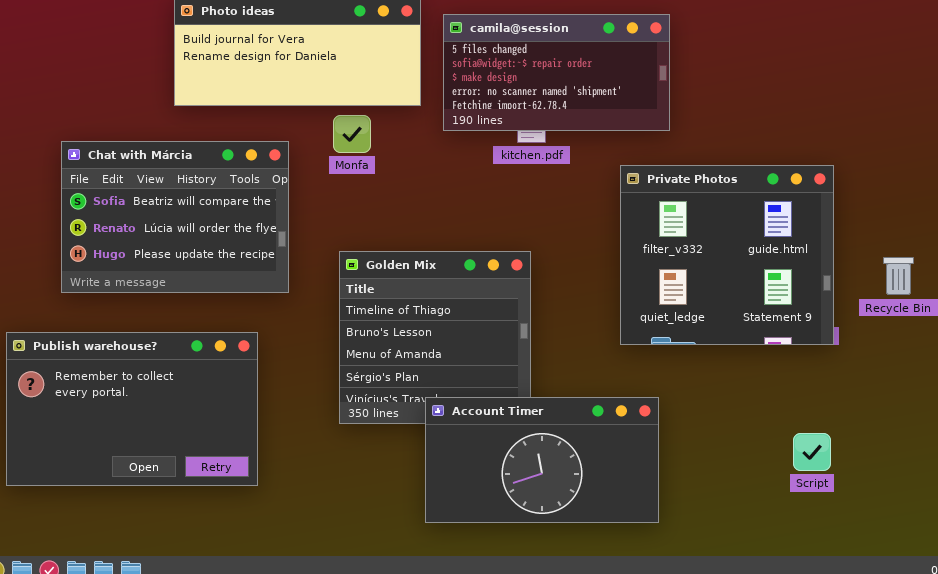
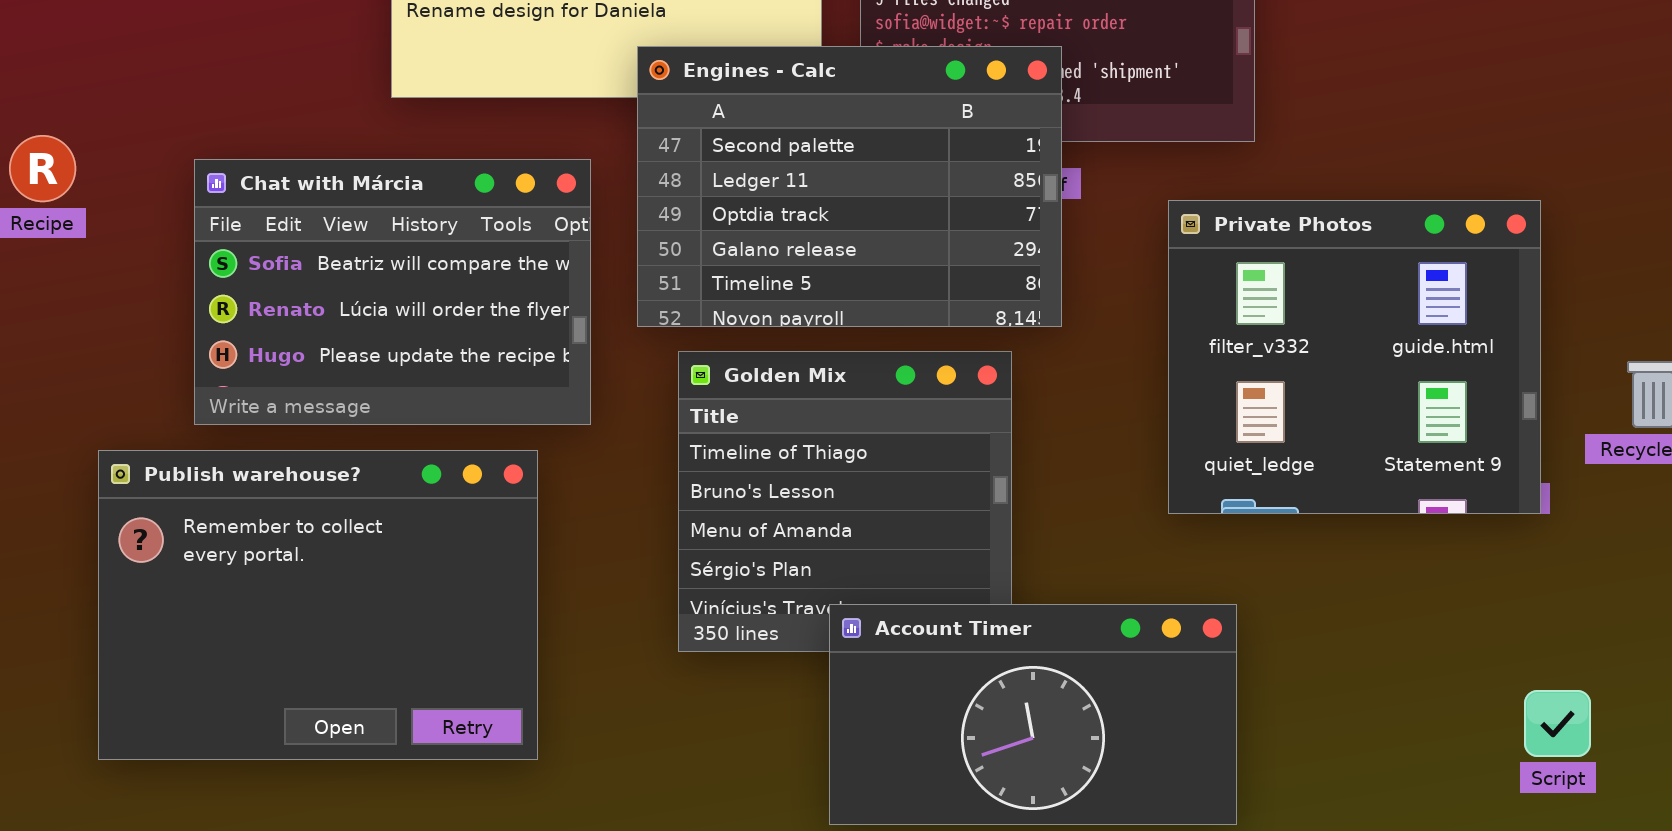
Engines - Calc: none -> [637,46,1062,327], opened
Publish warehouse?: [6,332,258,486] -> [98,450,538,760], resized
Script: [793,433,831,471] -> [1524,690,1591,757], moved

